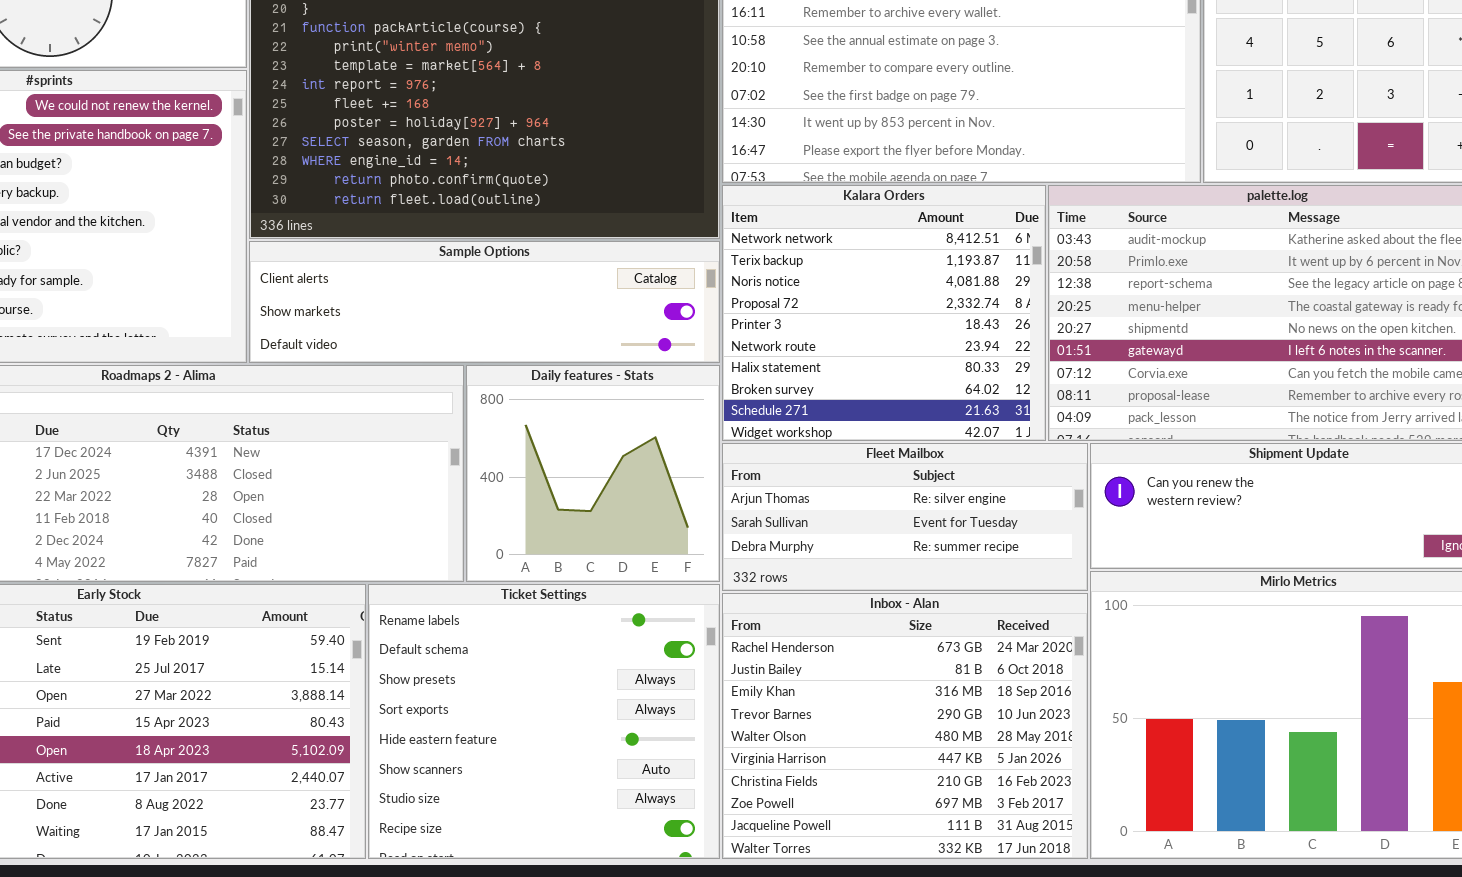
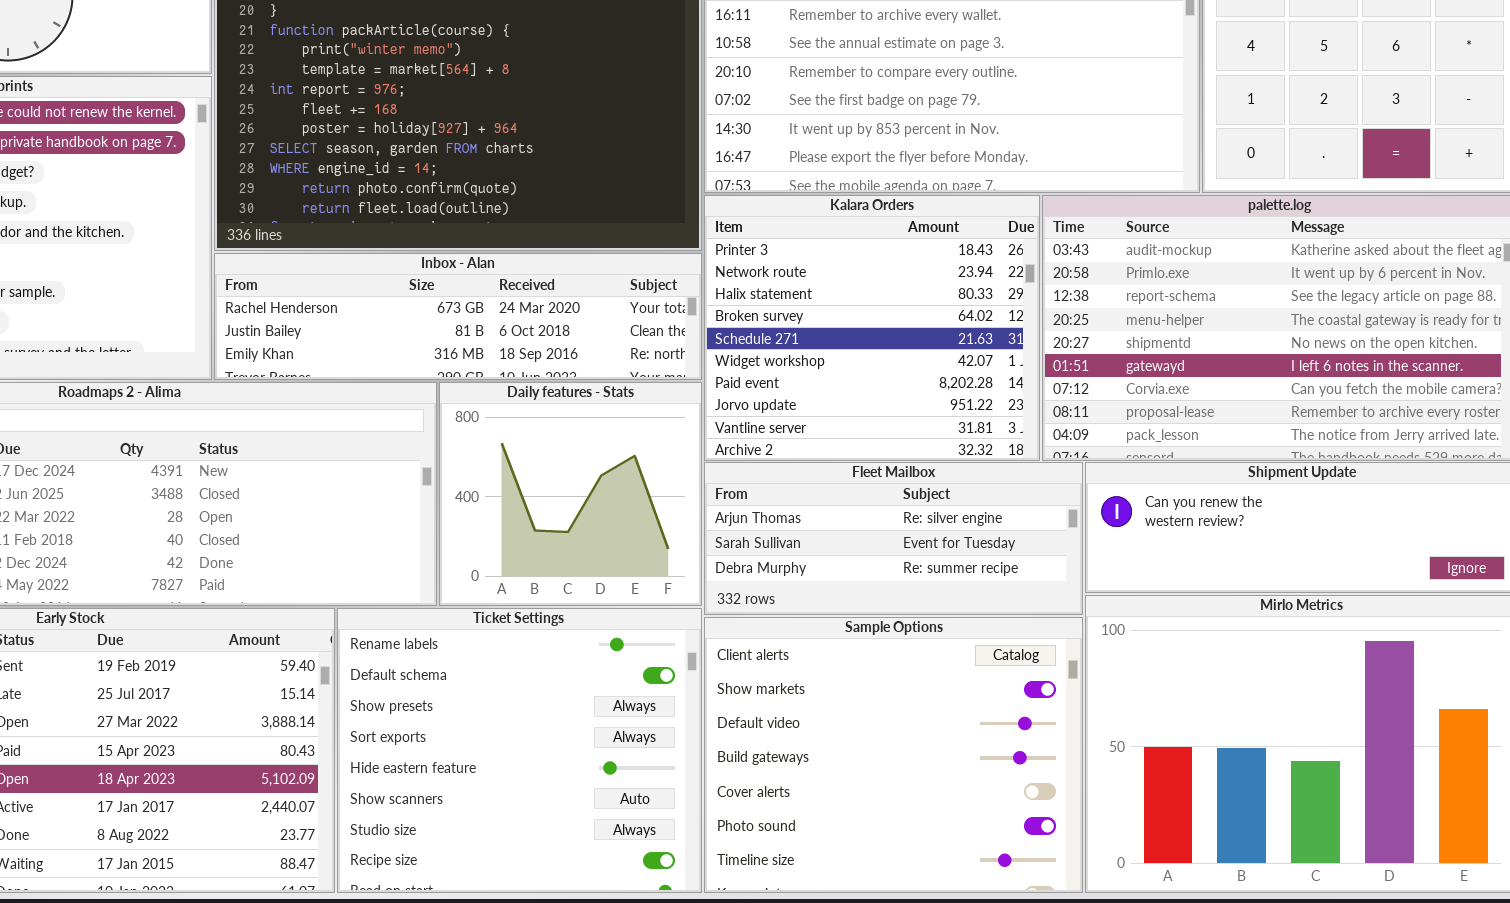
Kalara Orders: [722,185,1046,441] -> [704,195,1040,461], scrolled down 4 rows
Sample Options: [249,241,720,363] -> [704,617,1083,893], moved, resized
Inbox - Alan: [722,593,1088,859] -> [214,253,702,380], moved, resized

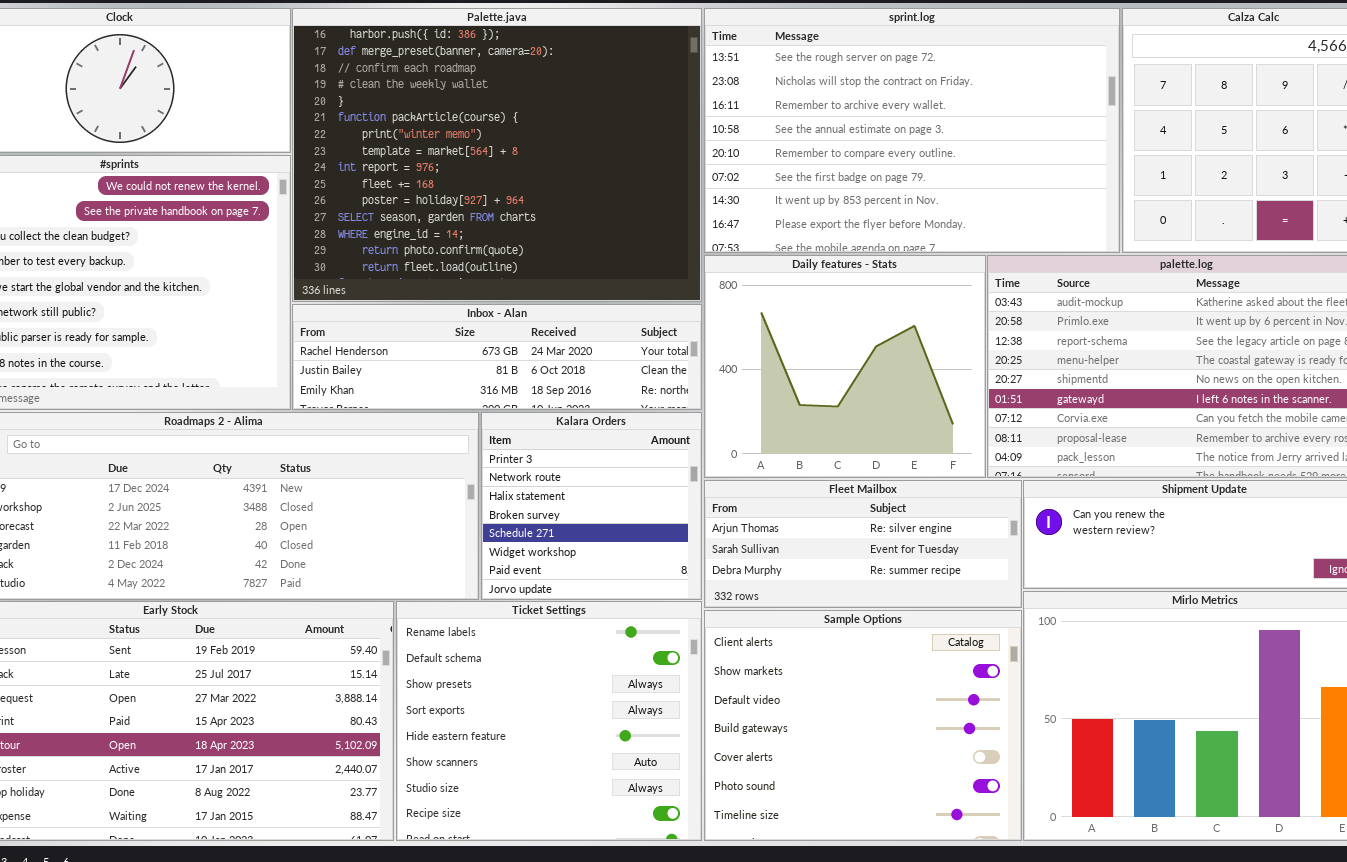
Kalara Orders: [704,195,1040,461] -> [481,412,702,600], moved, resized
Daily features - Stats: [439,382,702,606] -> [704,255,986,478], moved, resized

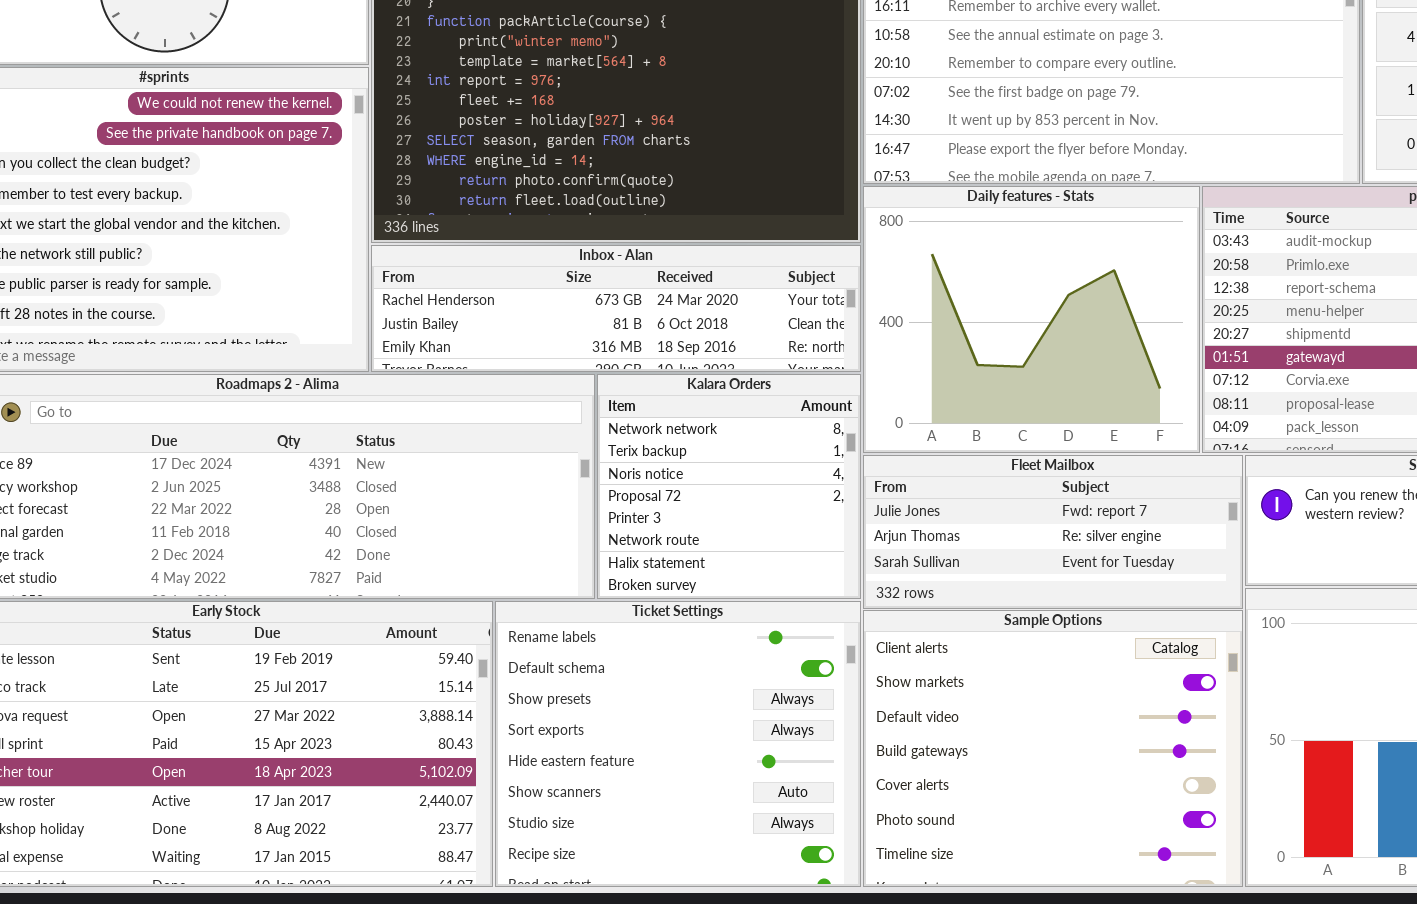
Kalara Orders: [481,412,702,600] -> [597,374,861,599], scrolled up 4 rows
Fleet Mailbox: [704,480,1022,608] -> [863,455,1243,609], scrolled up 1 row

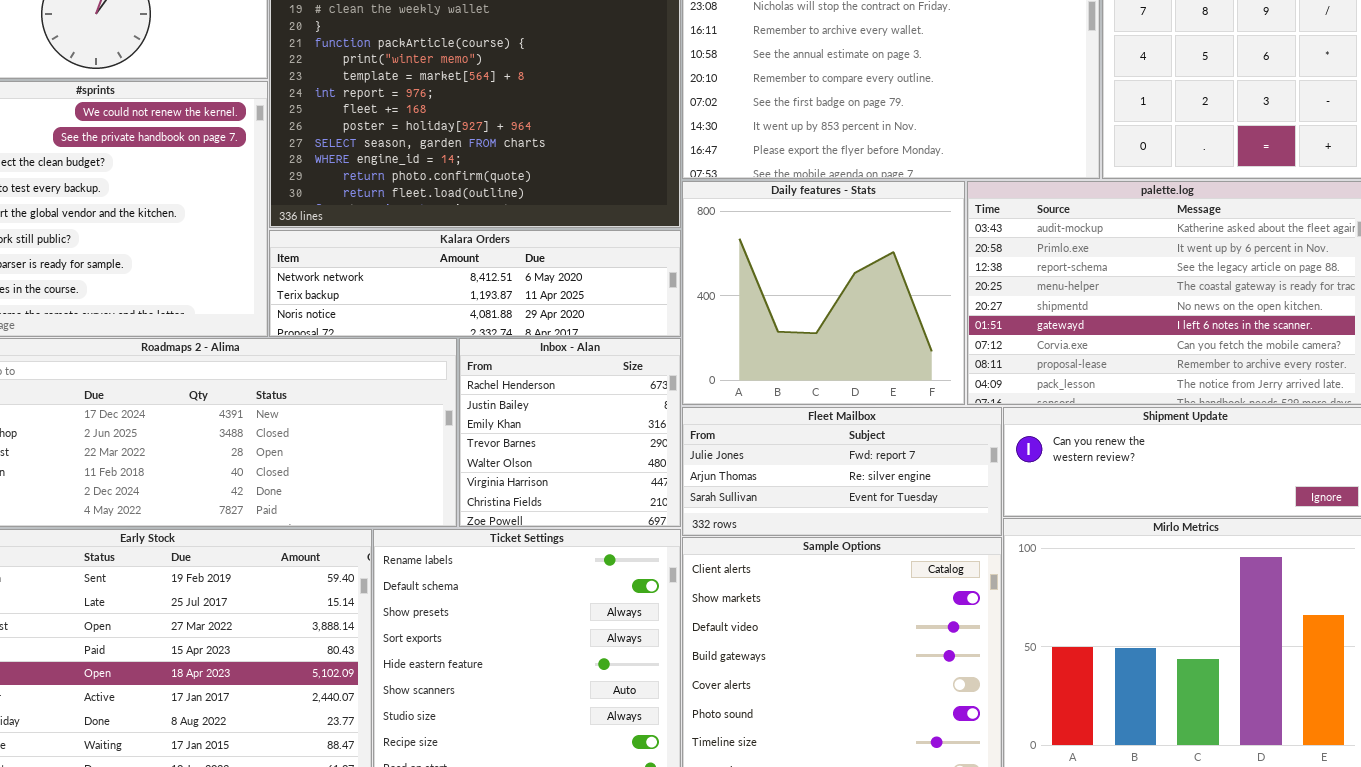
Inbox - Alan: [371,245,861,372] -> [459,338,681,527], moved, resized
Kalara Orders: [597,374,861,599] -> [269,230,681,337], moved, resized

